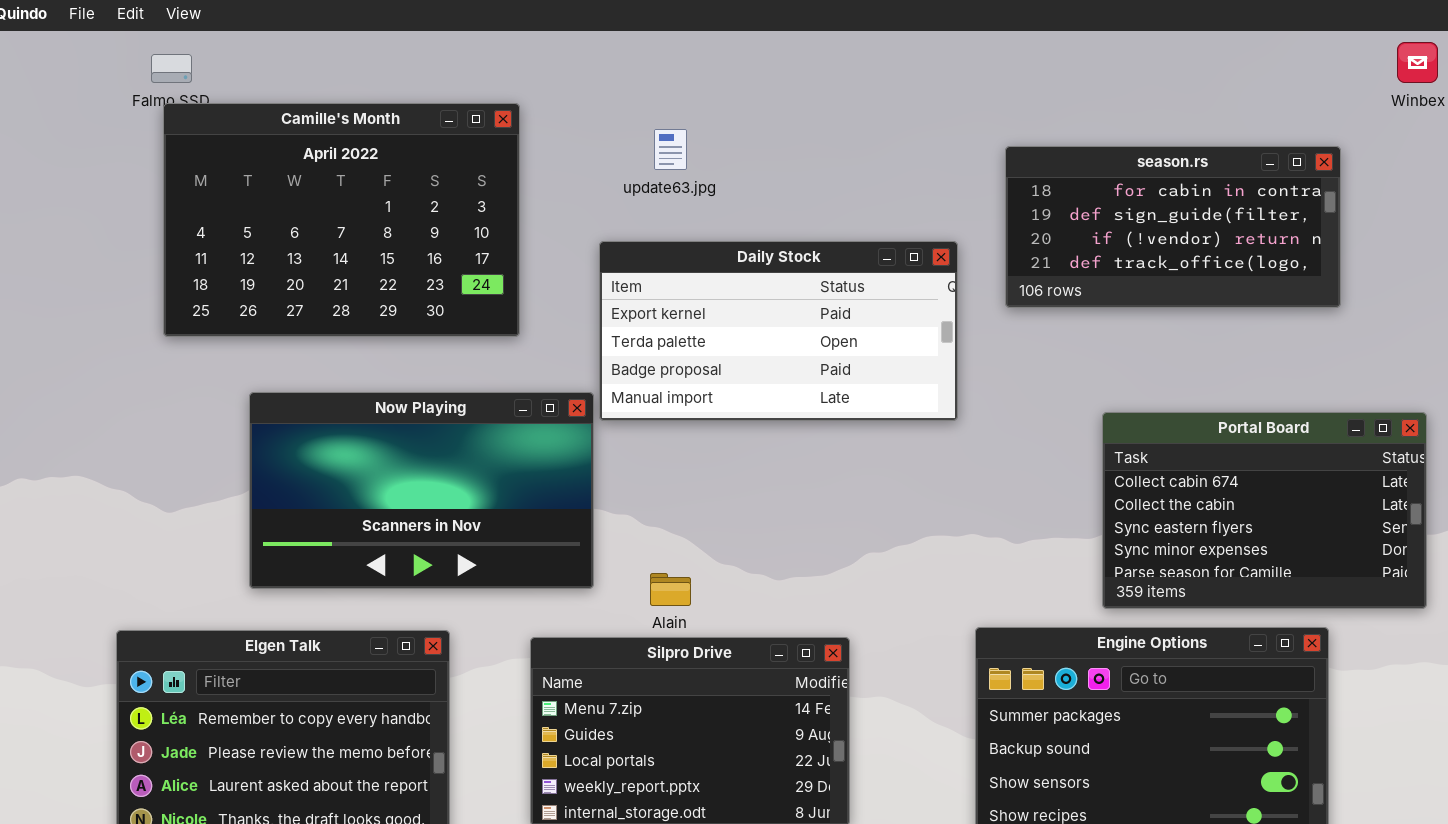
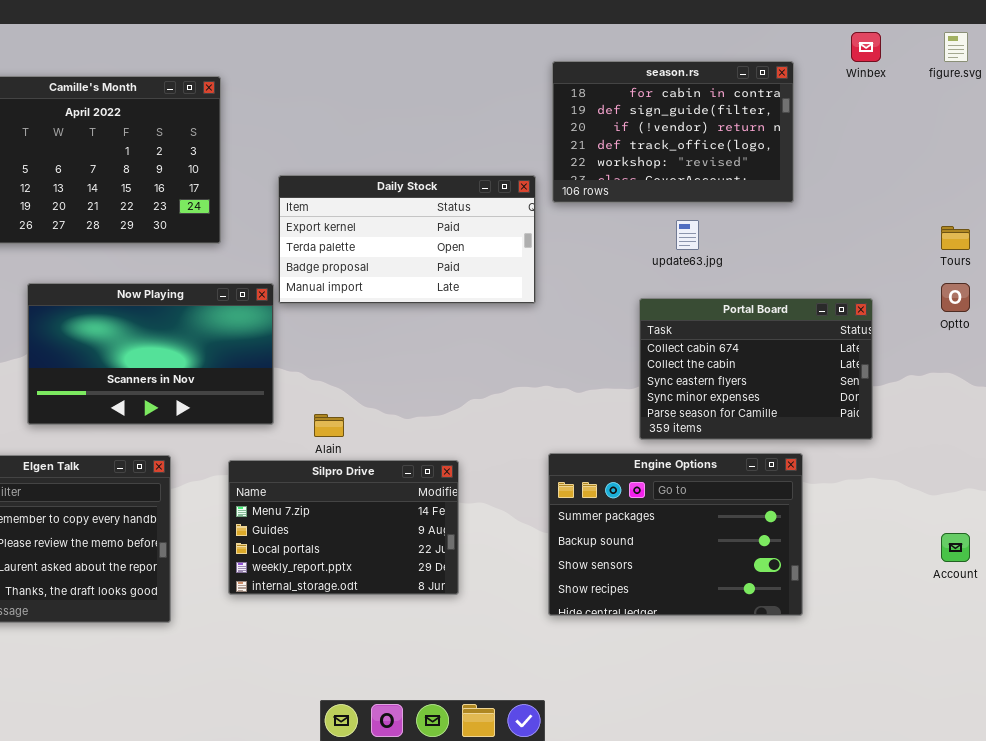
update63.jpg: [654,129,687,170] -> [676,220,699,250], moved
season.rs: [1005,146,1341,308] -> [552,61,794,203], moved, resized

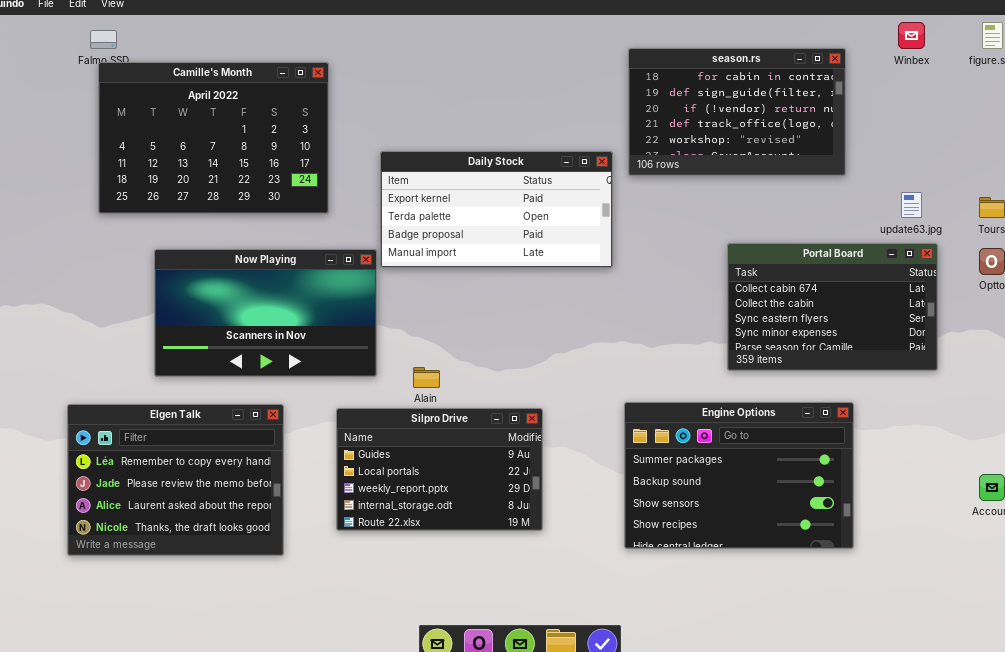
update63.jpg: [676,220,699,250] -> [901,192,922,218], moved
Portal Board: [639,298,873,440] -> [727,243,938,371], moved
Silpro Drive: [228,460,459,595] -> [336,408,543,531], scrolled down 1 row

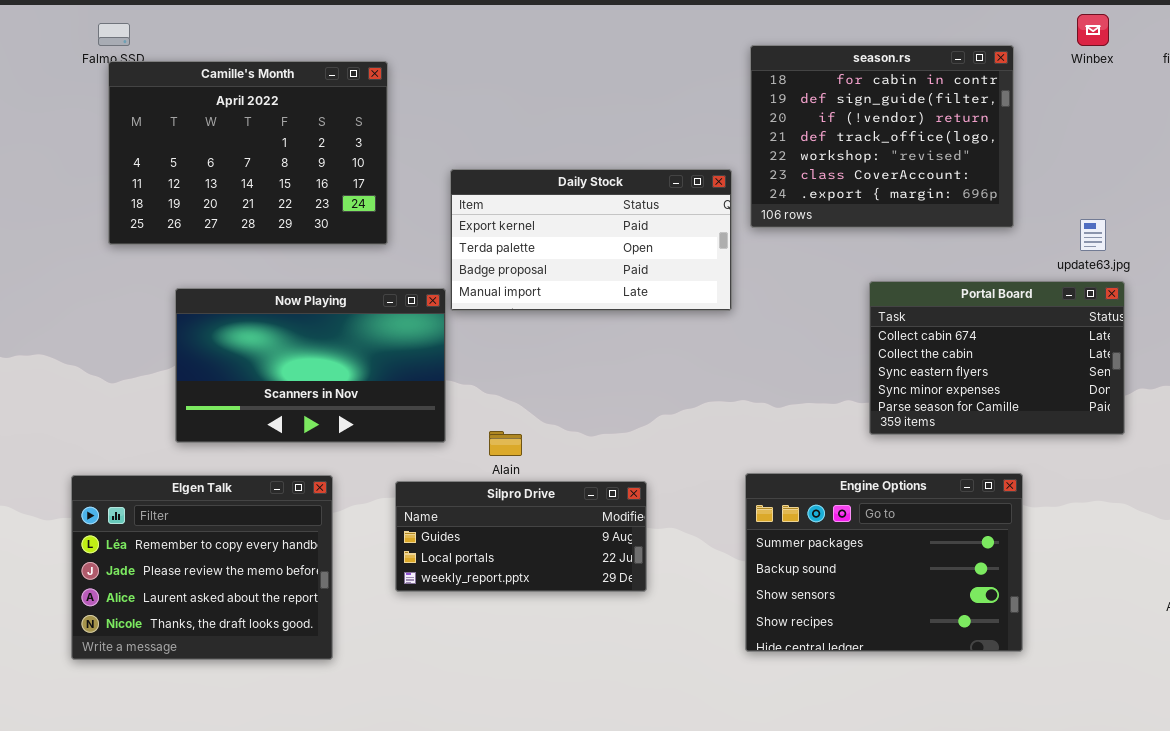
season.rs: [628,48,846,176] -> [750,45,1014,228], resized
Silpro Drive: [336,408,543,531] -> [395,481,647,592], resized

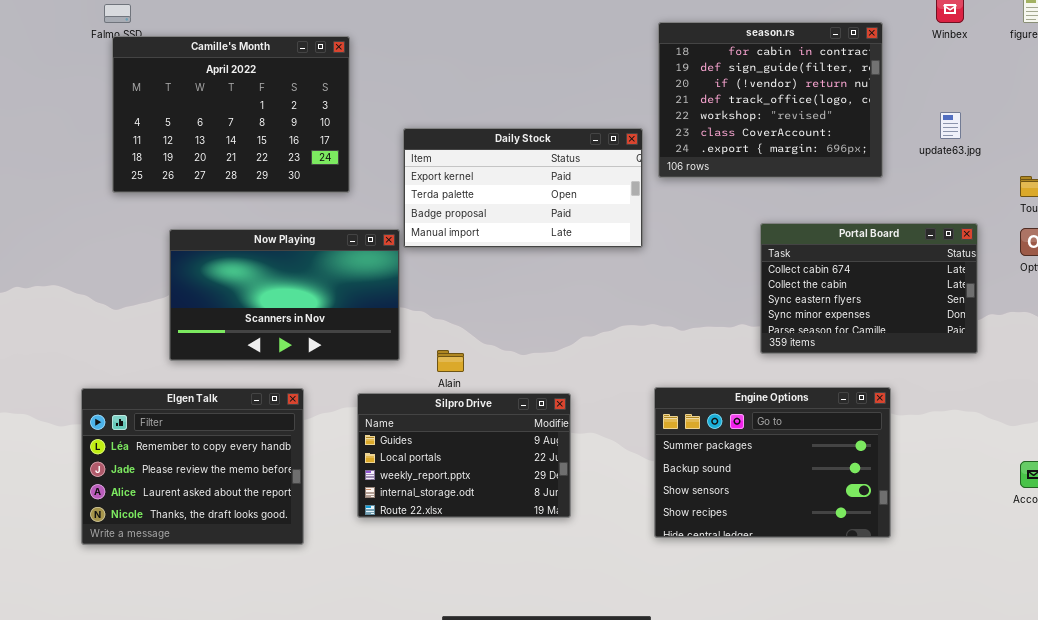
update63.jpg: [1080,219,1106,251] -> [940,112,961,139], moved
Silpro Drive: [395,481,647,592] -> [357,393,571,518], resized

